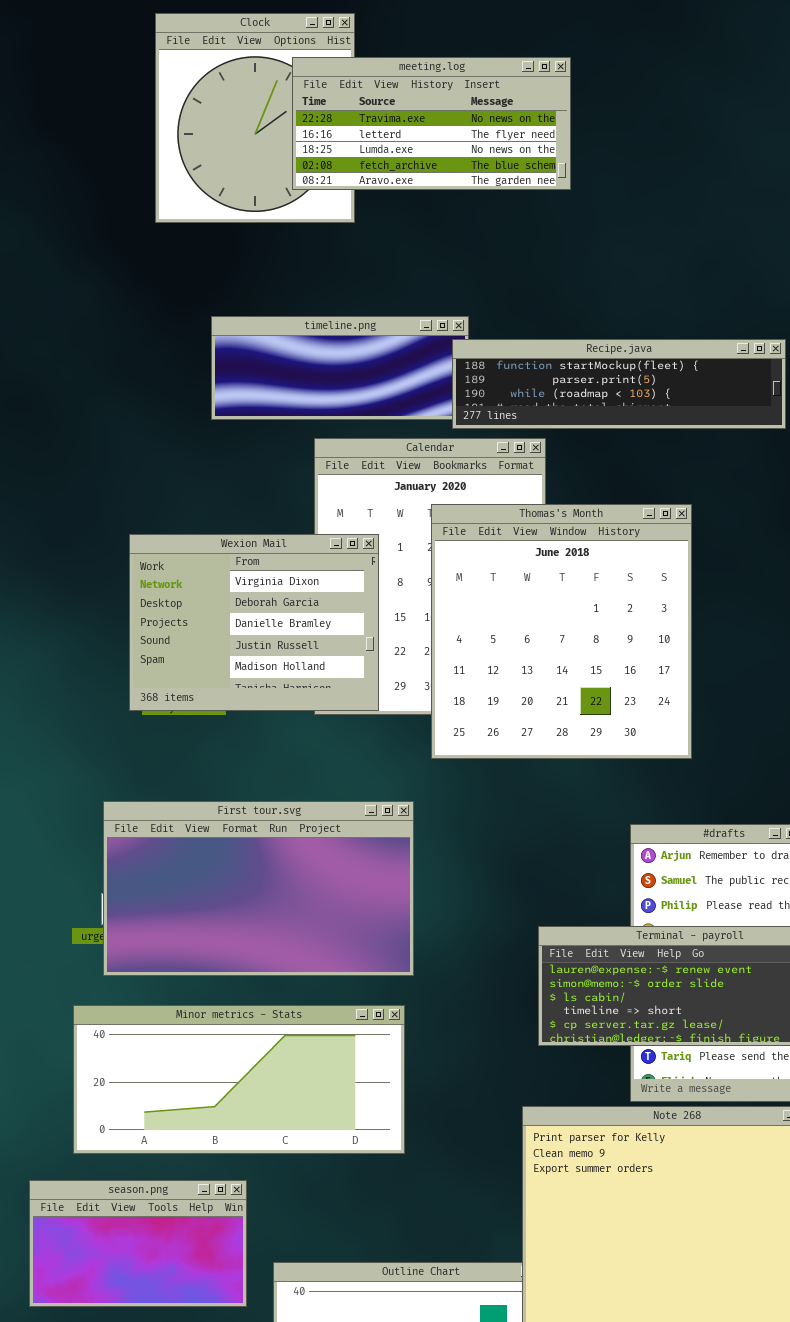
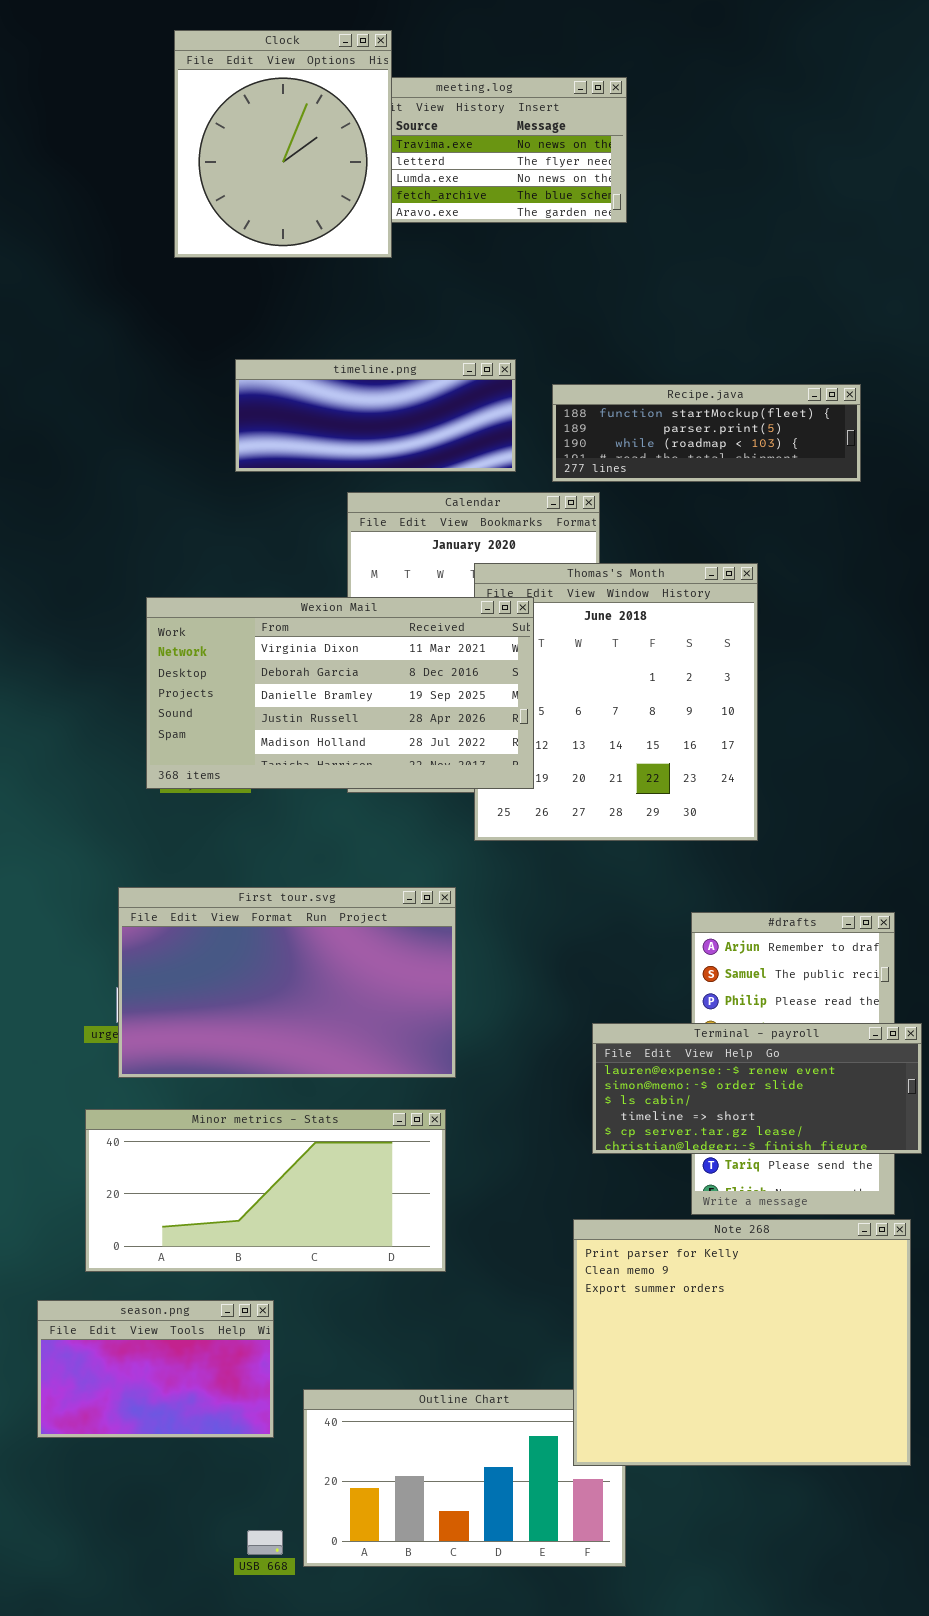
Clock: [155,13,355,223] -> [174,30,392,258], raised
Recipe.java: [452,339,786,429] -> [552,384,861,482], resized
Wexion Mail: [129,534,379,711] -> [146,597,534,789], resized

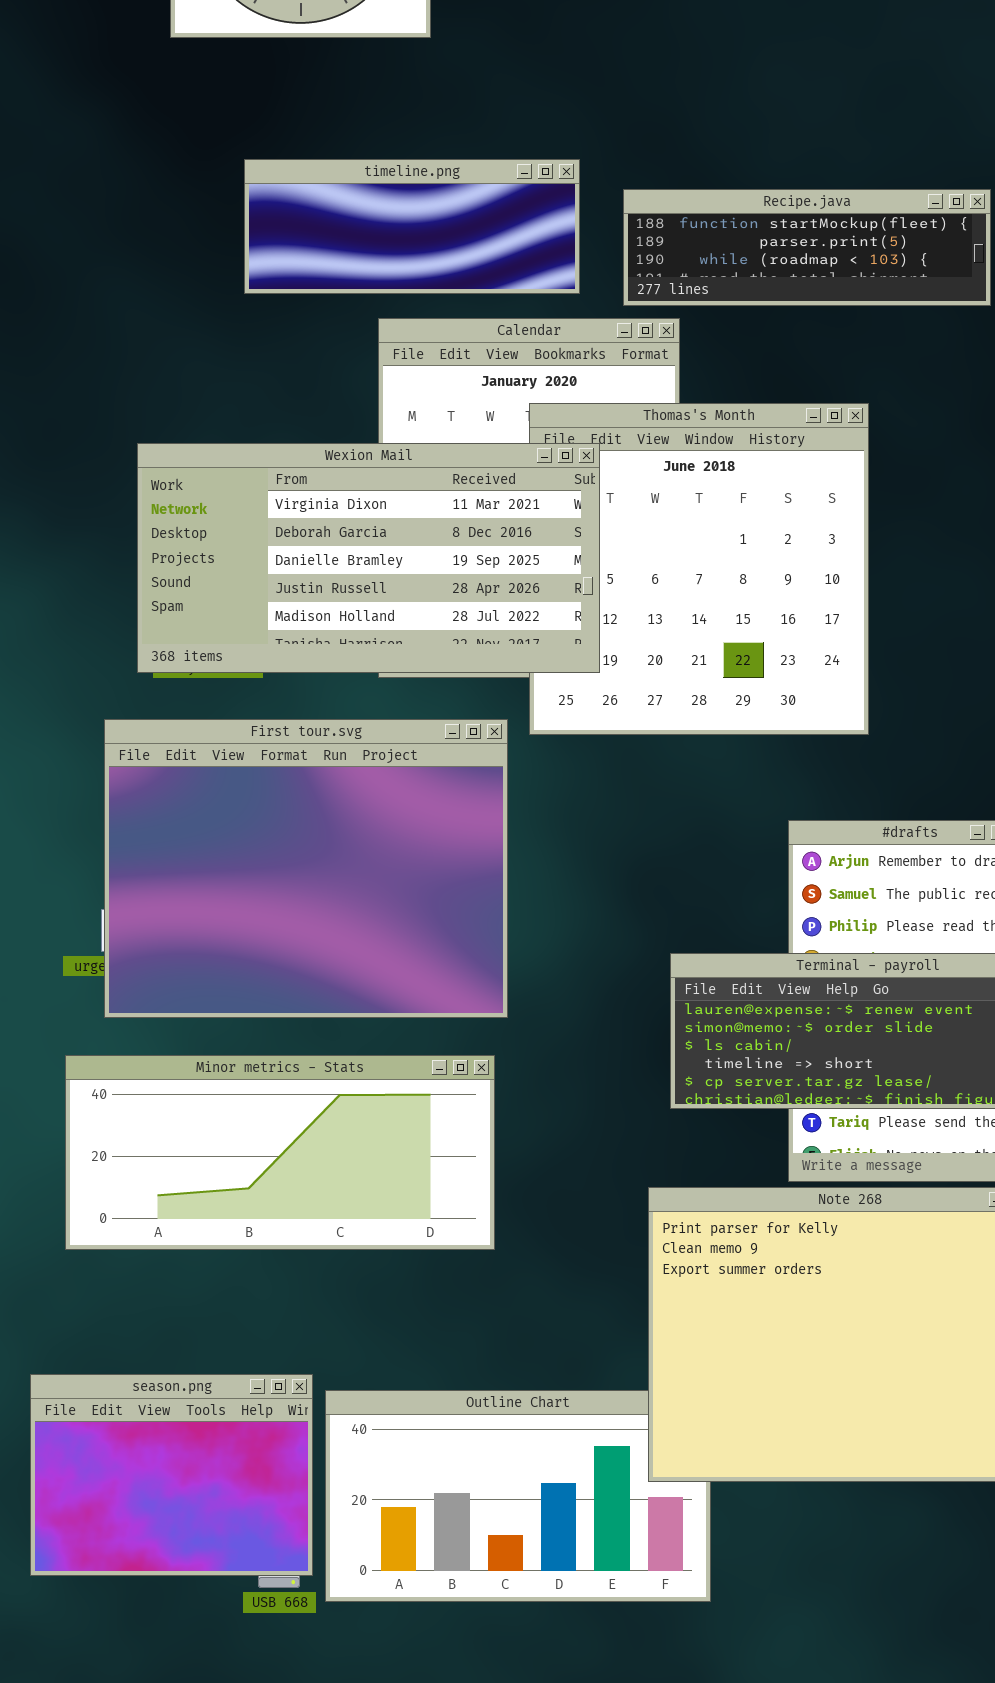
First tour.svg: [118,887,456,1078] -> [104,719,508,1018], resized
season.png: [37,1300,274,1438] -> [30,1374,313,1576], moved, resized

